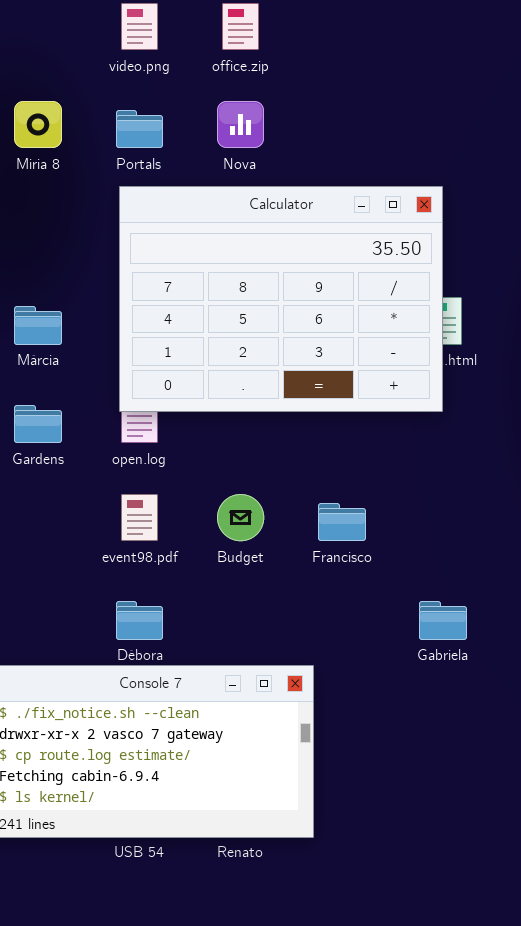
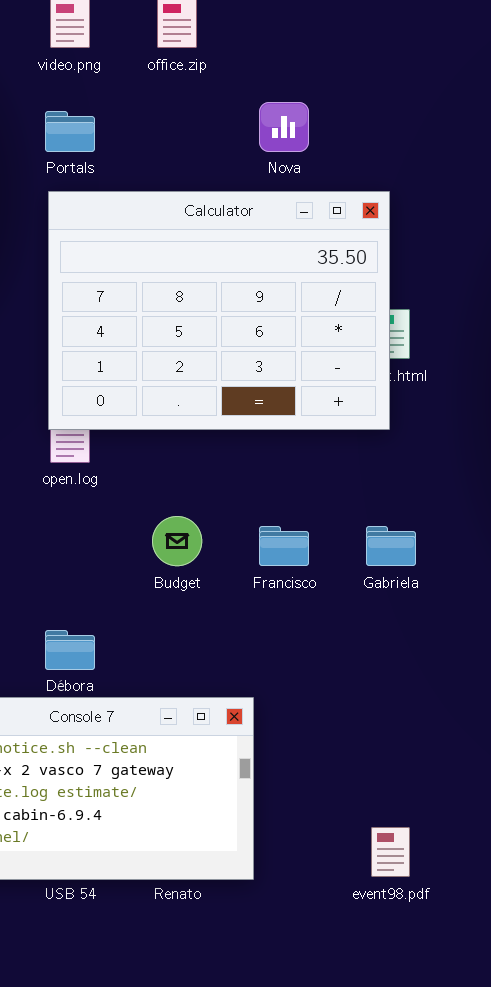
Nova: [217,101,264,148] -> [259,102,309,152], moved
event98.pdf: [121,494,158,541] -> [371,827,410,877], moved
Gabriela: [419,601,467,640] -> [366,526,416,566], moved

